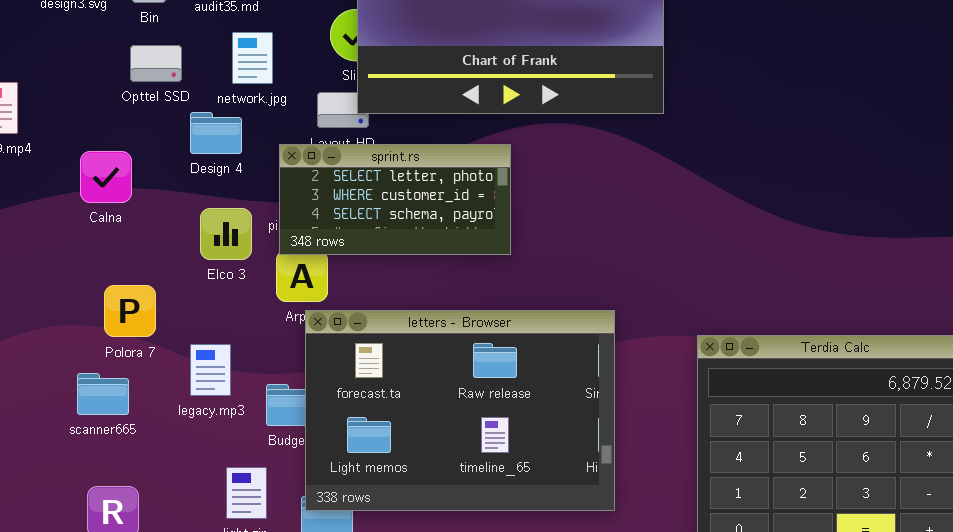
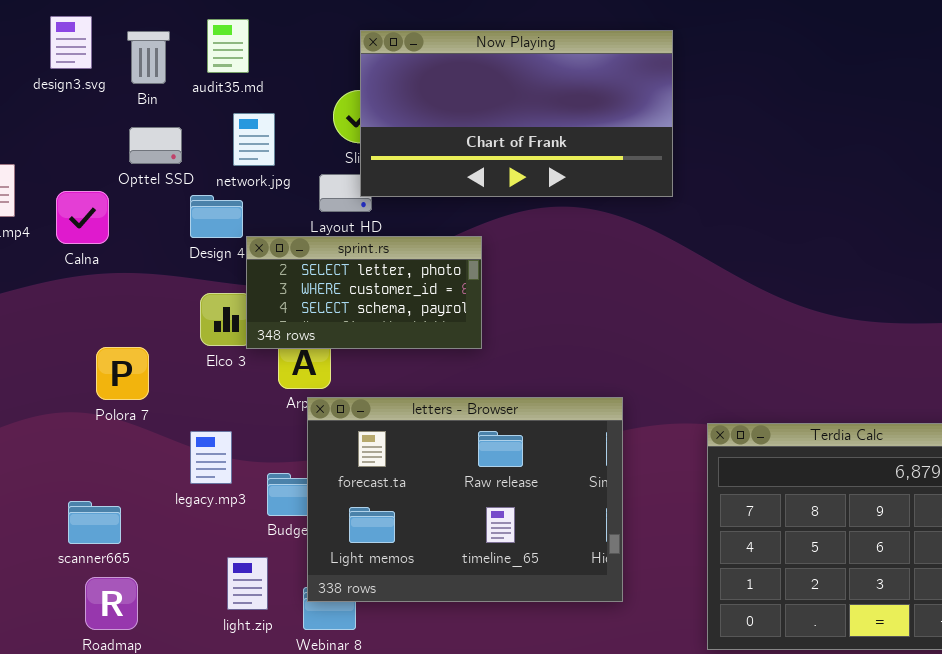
sprint.rs: [279,144,511,255] -> [246,236,482,349], moved
Calna: [80,151,132,203] -> [56,191,109,244], moved
Polora 7: [104,285,156,337] -> [96,347,149,400], moved
scanner665: [77,373,129,415] -> [68,501,121,544], moved

